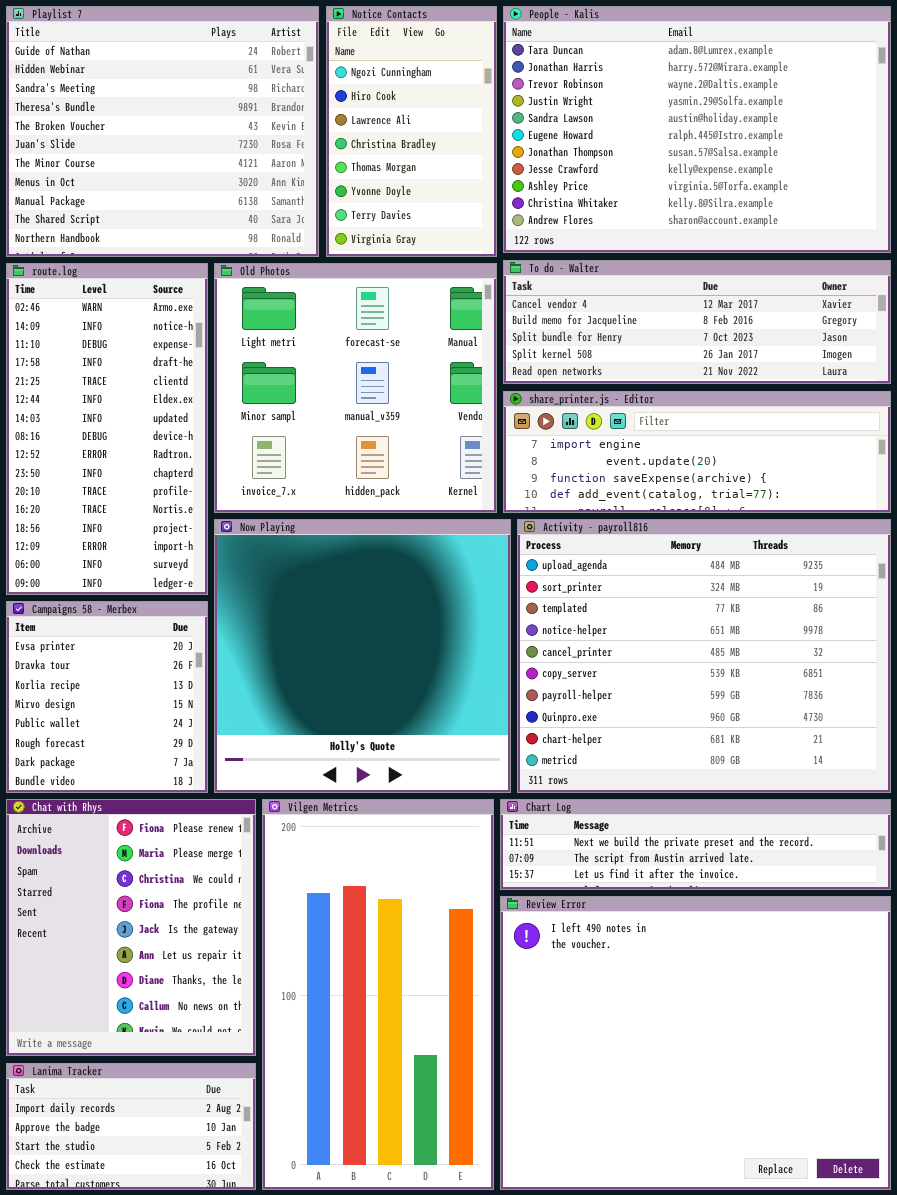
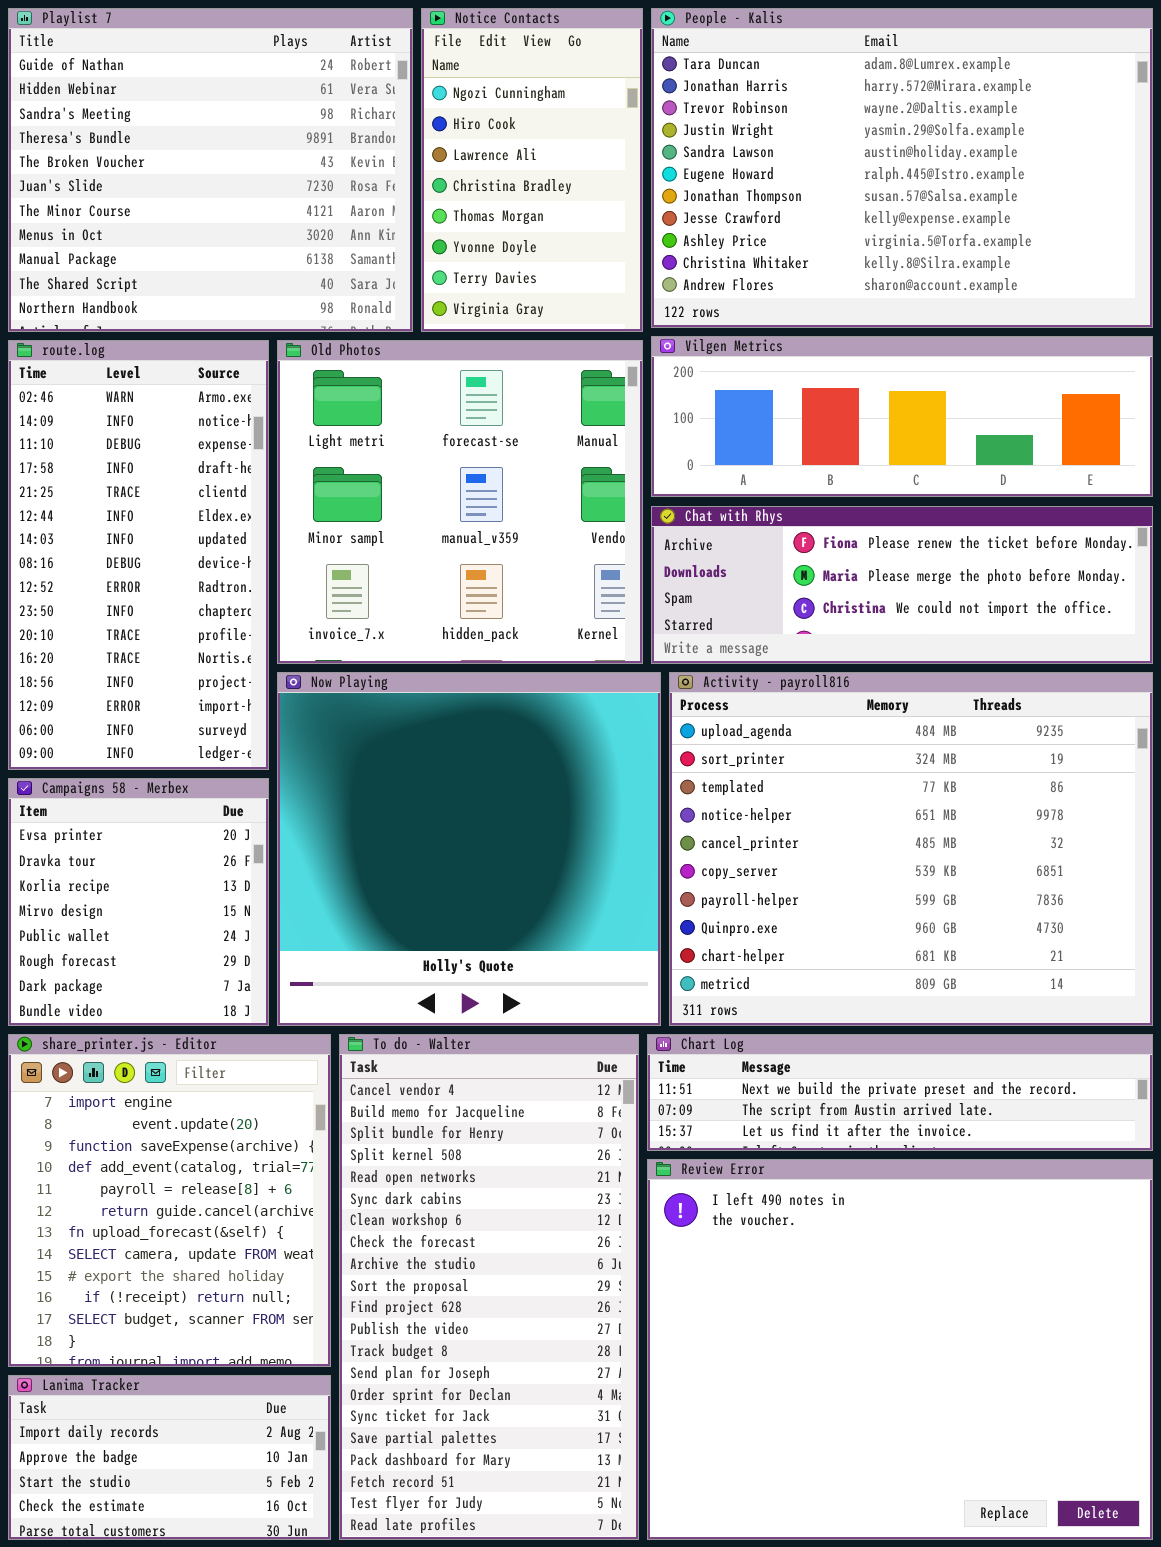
To do - Walter: [503,260,891,384] -> [339,1034,639,1540], moved, resized
share_printer.js - Editor: [503,391,891,513] -> [8,1034,331,1367], moved, resized
Chat with Rhys: [6,799,256,1056] -> [651,506,1153,664], moved, resized
Vilgen Metrics: [262,799,494,1190] -> [651,336,1153,497], moved, resized

